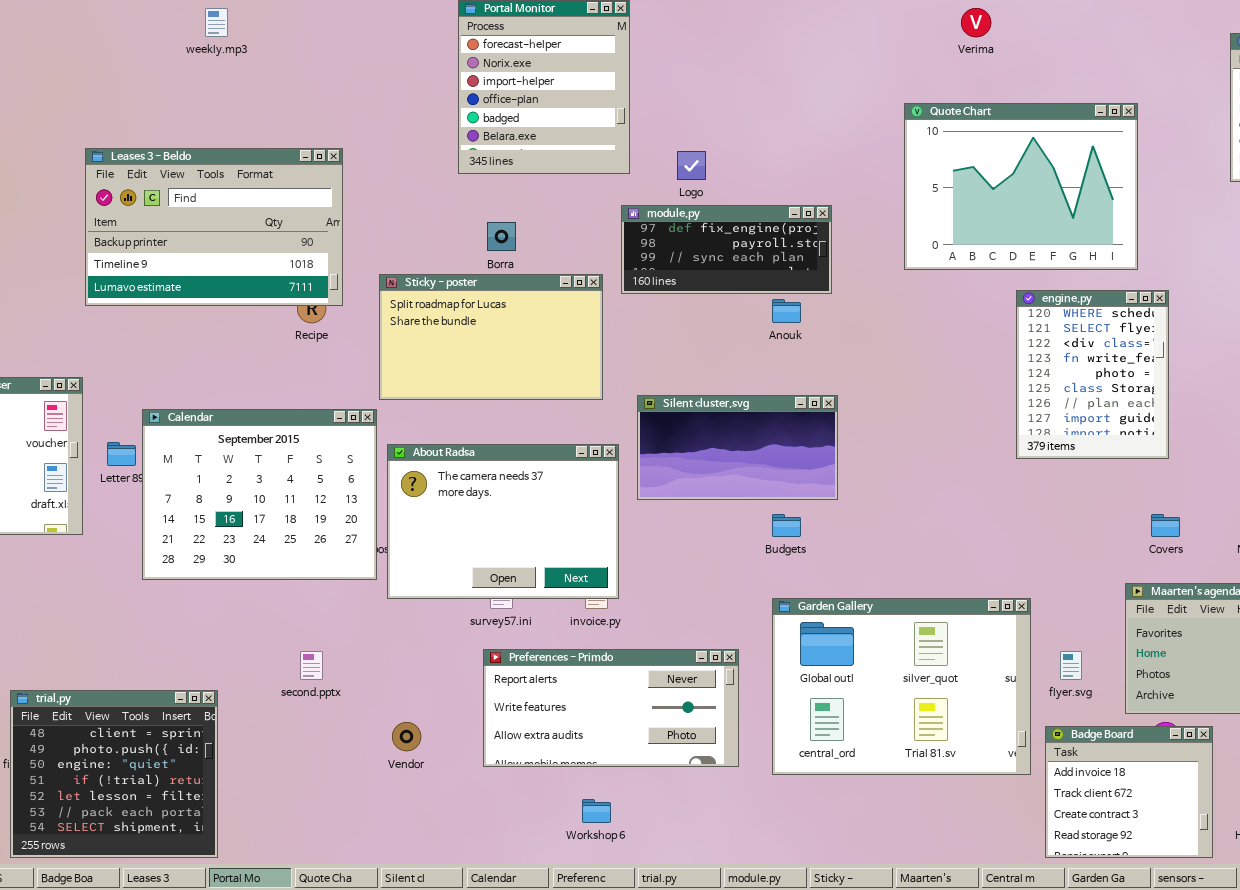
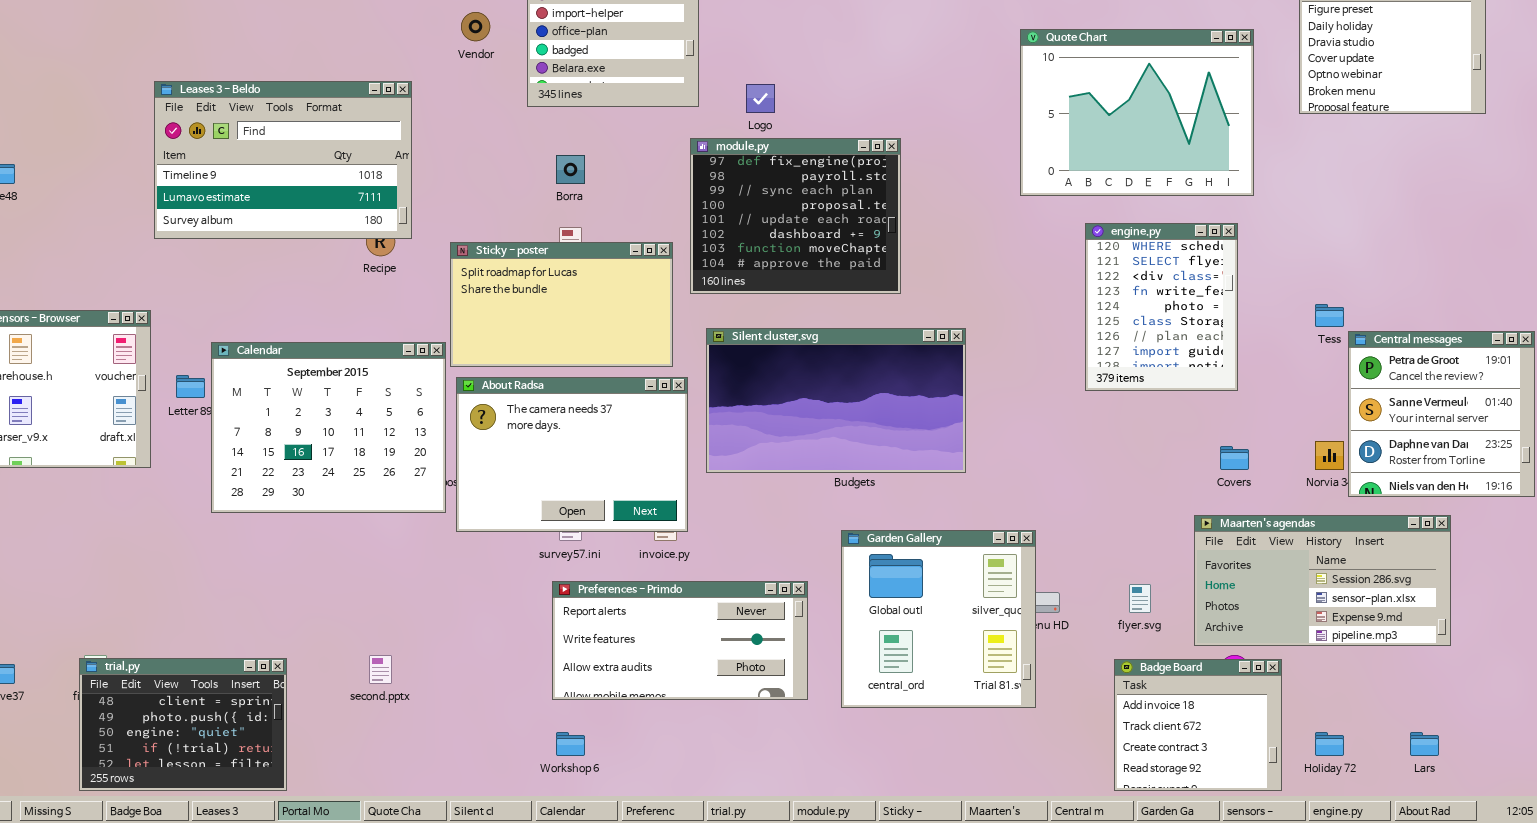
Quote Chart: [904,103,1138,270] -> [1020,29,1254,196], moved
Leases 3 - Beldo: [85,148,343,306] -> [154,81,412,239], scrolled down 1 row
module.py: [621,205,832,294] -> [690,138,901,294], resized
Sticky - poster: [379,274,603,400] -> [450,242,673,367], moved
Silent cluster.svg: [637,395,838,500] -> [706,328,966,473], resized
Garden Gallery: [772,598,1031,775] -> [841,530,1036,708], resized
second.pptx: [300,651,323,680] -> [369,655,392,684], moved
trial.py: [10,690,218,858] -> [79,658,287,791], resized
Vendor: [392,722,421,751] -> [461,12,490,41], moved
Workshop 6: [582,799,611,823] -> [556,732,585,756], moved

